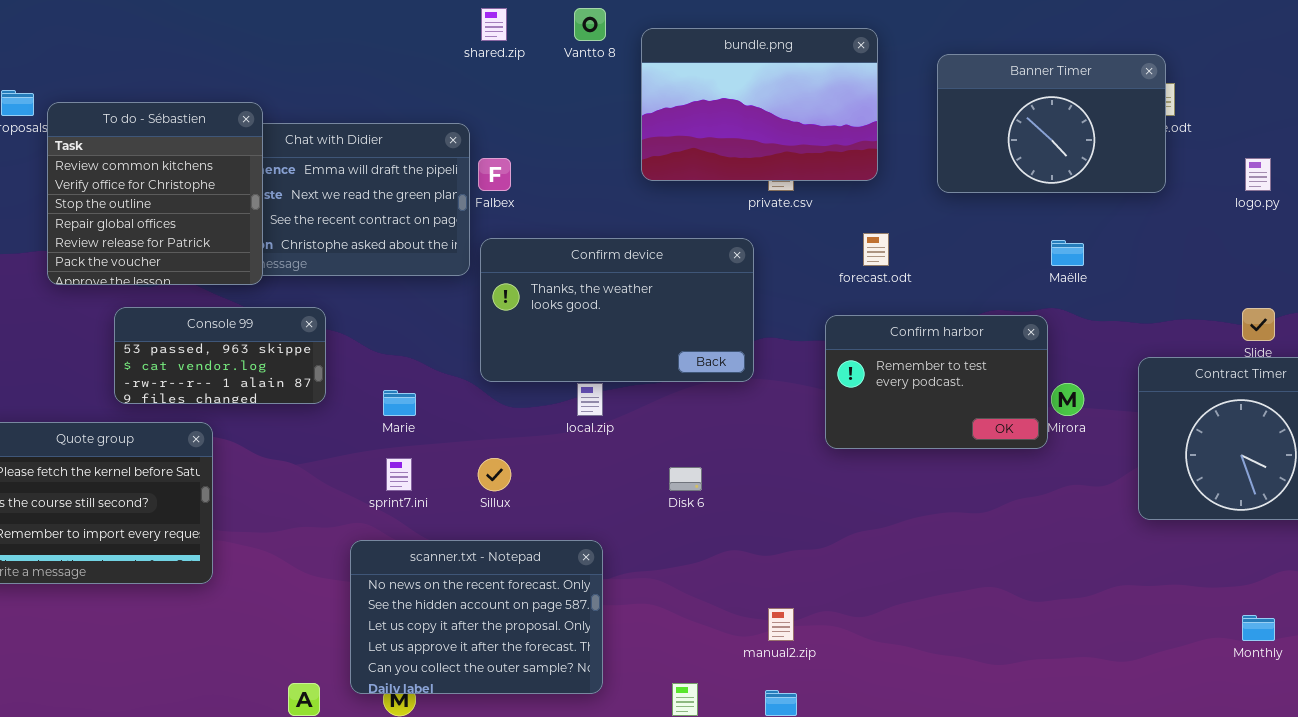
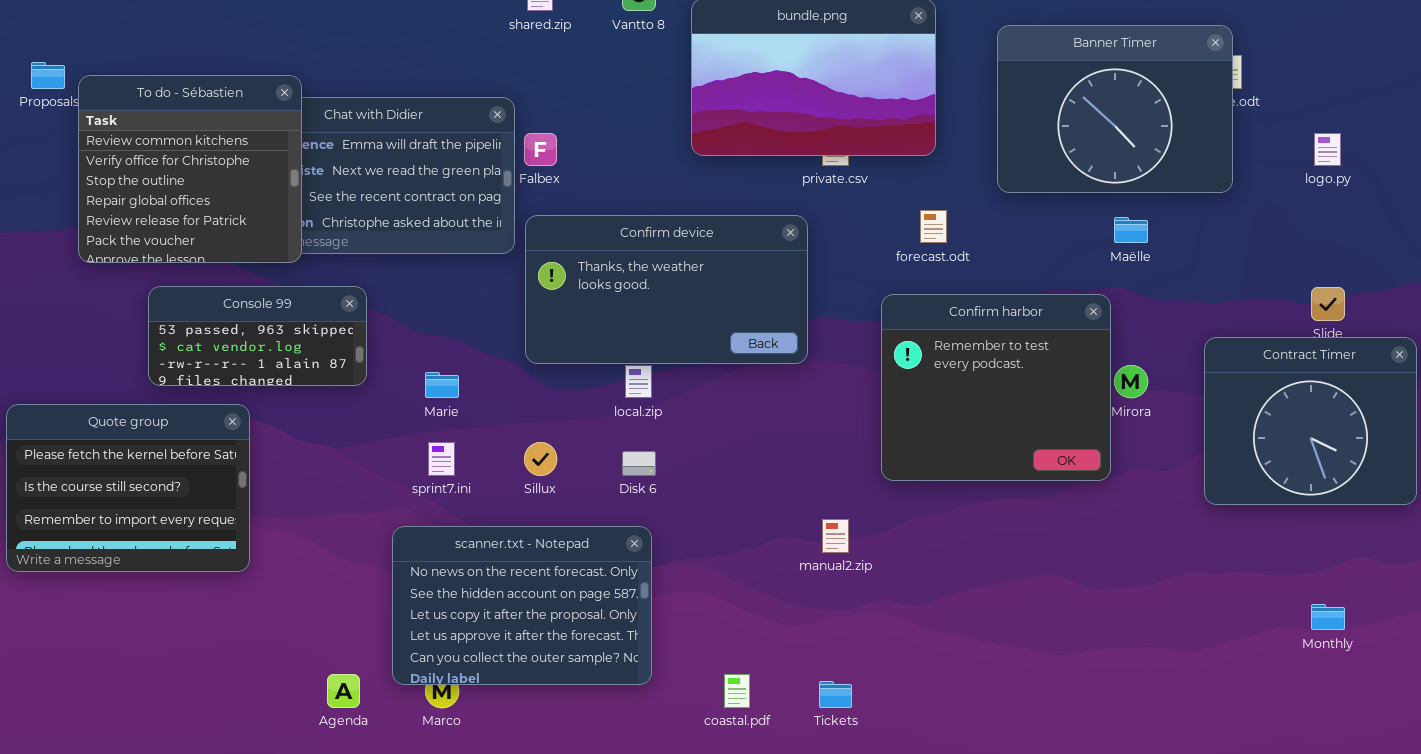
Banner Timer: [937,54,1166,193] -> [997,25,1233,193], resized
Confirm harbor: [825,315,1048,449] -> [881,294,1111,481], resized
Disk 6: [669,467,702,491] -> [622,451,656,476], moved
manual2.zip: [768,608,794,641] -> [822,519,849,553], moved

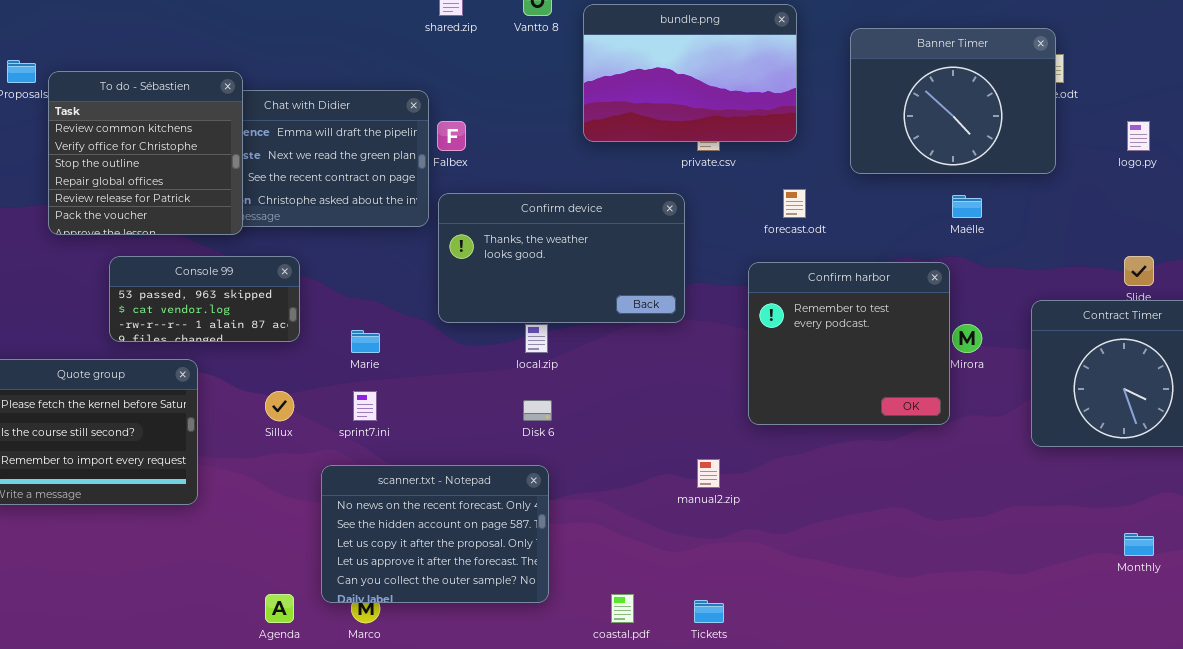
Sillux: [524,442,557,476] -> [265,391,294,421], moved

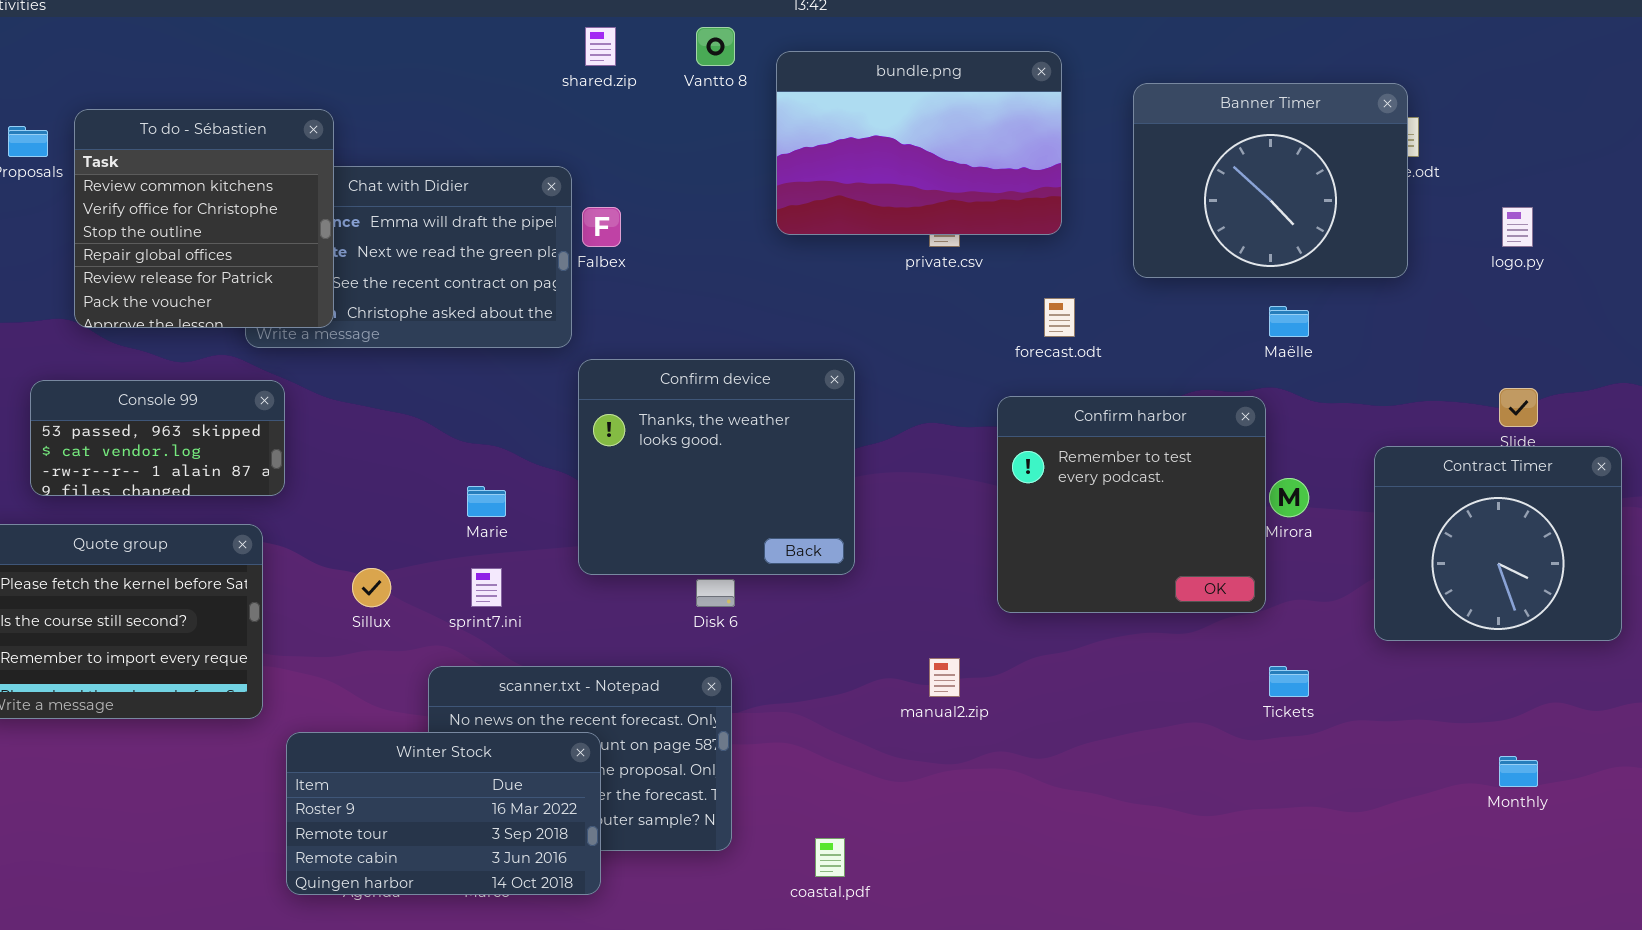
To do - Sébastien: [48,71,243,235] -> [74,109,334,328], moved
Confirm device: [438,193,685,323] -> [578,359,855,575], moved, resized
Console 99: [109,256,300,342] -> [30,380,285,496], moved
Winter Stock: none -> [286,732,601,895], opened
Tickets: [694,600,724,623] -> [1269,666,1309,697], moved

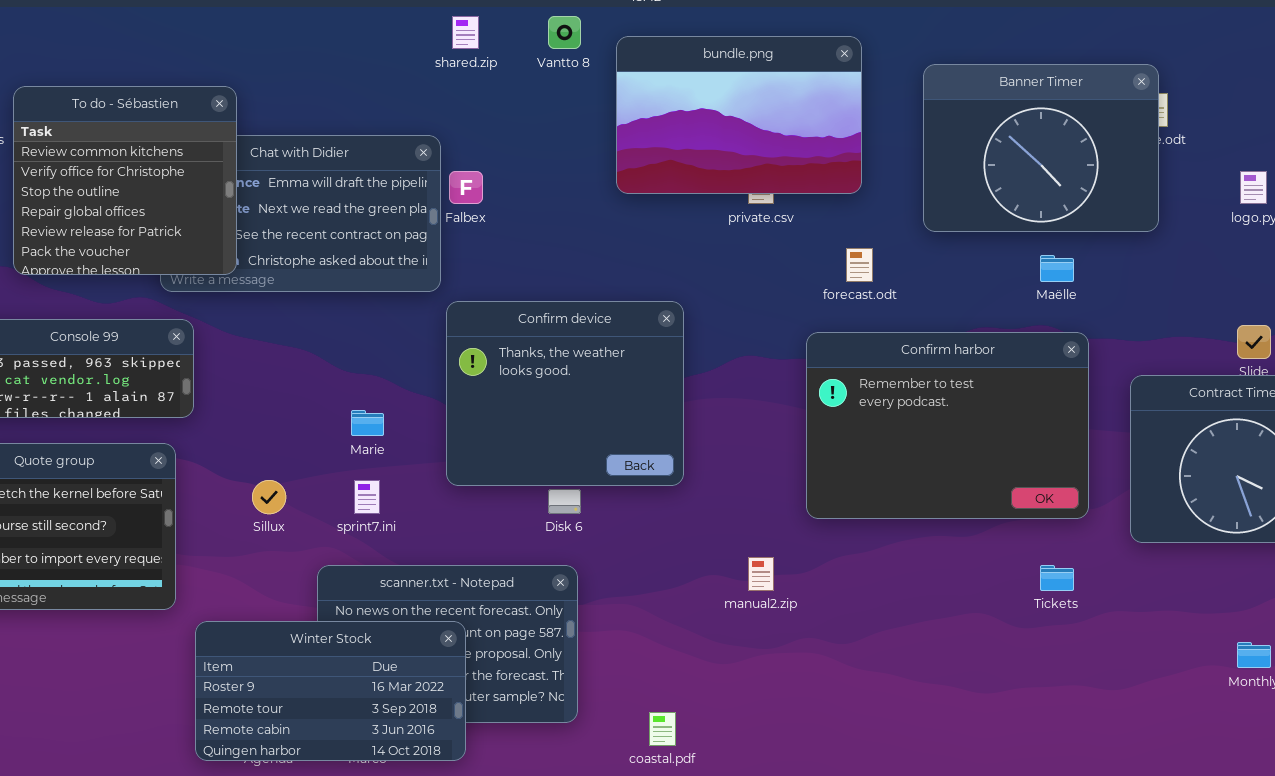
Confirm harbor: [997,396,1266,613] -> [806,332,1089,519], resized

